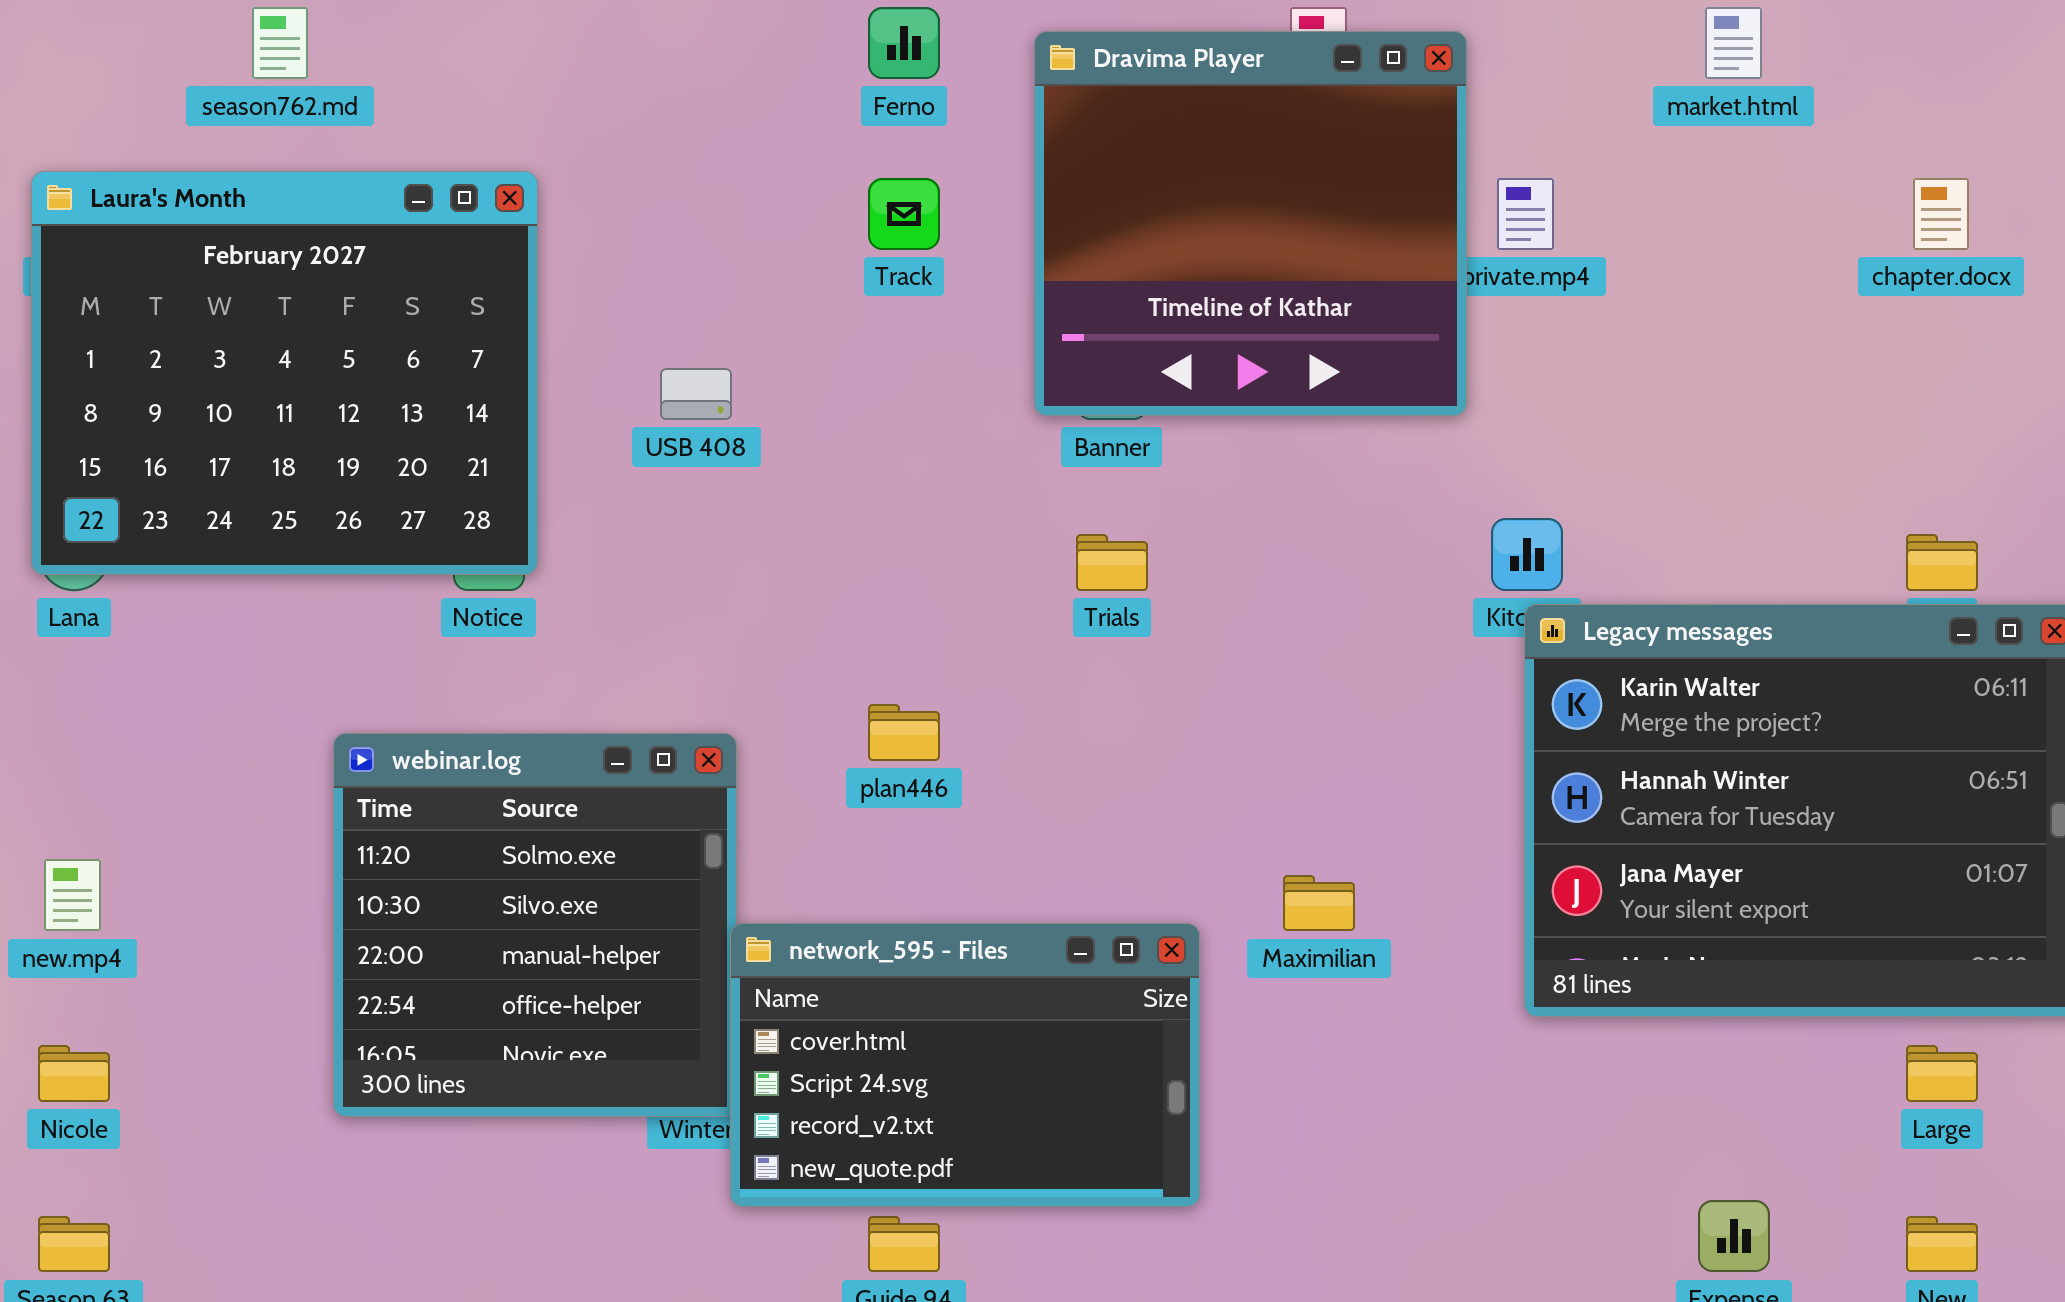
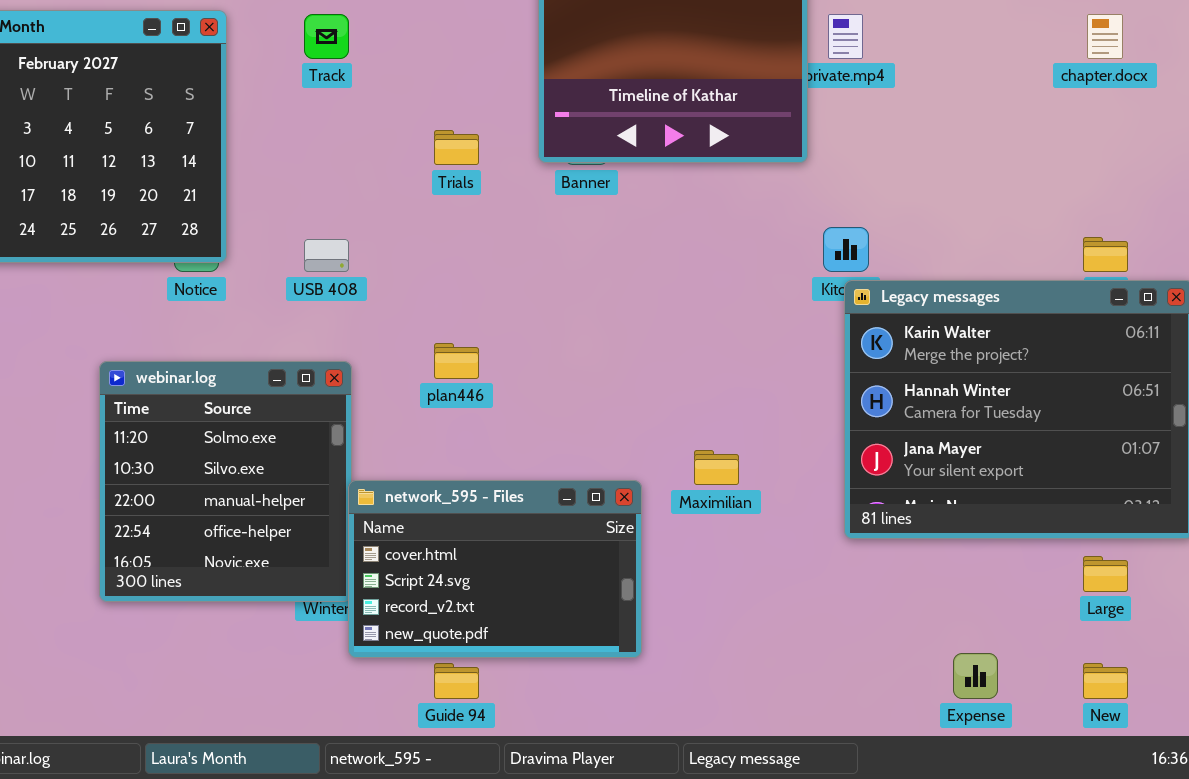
Track: [868,178,940,250] -> [304,14,349,59], moved
USB 408: [660,368,732,420] -> [304,239,349,272], moved
Trials: [1076,534,1148,591] -> [434,130,479,165], moved

